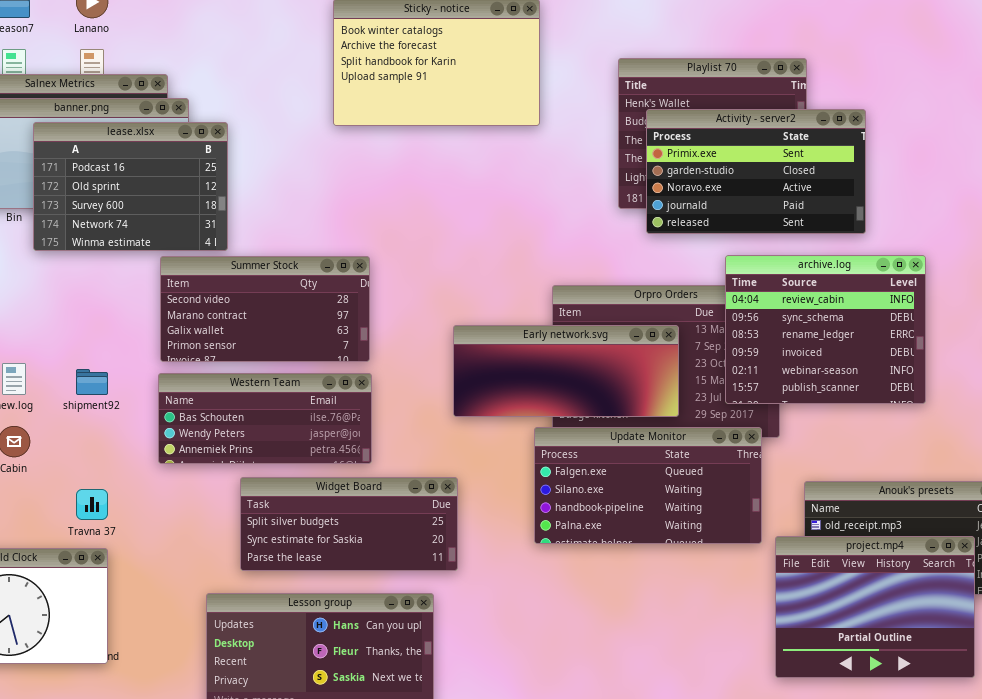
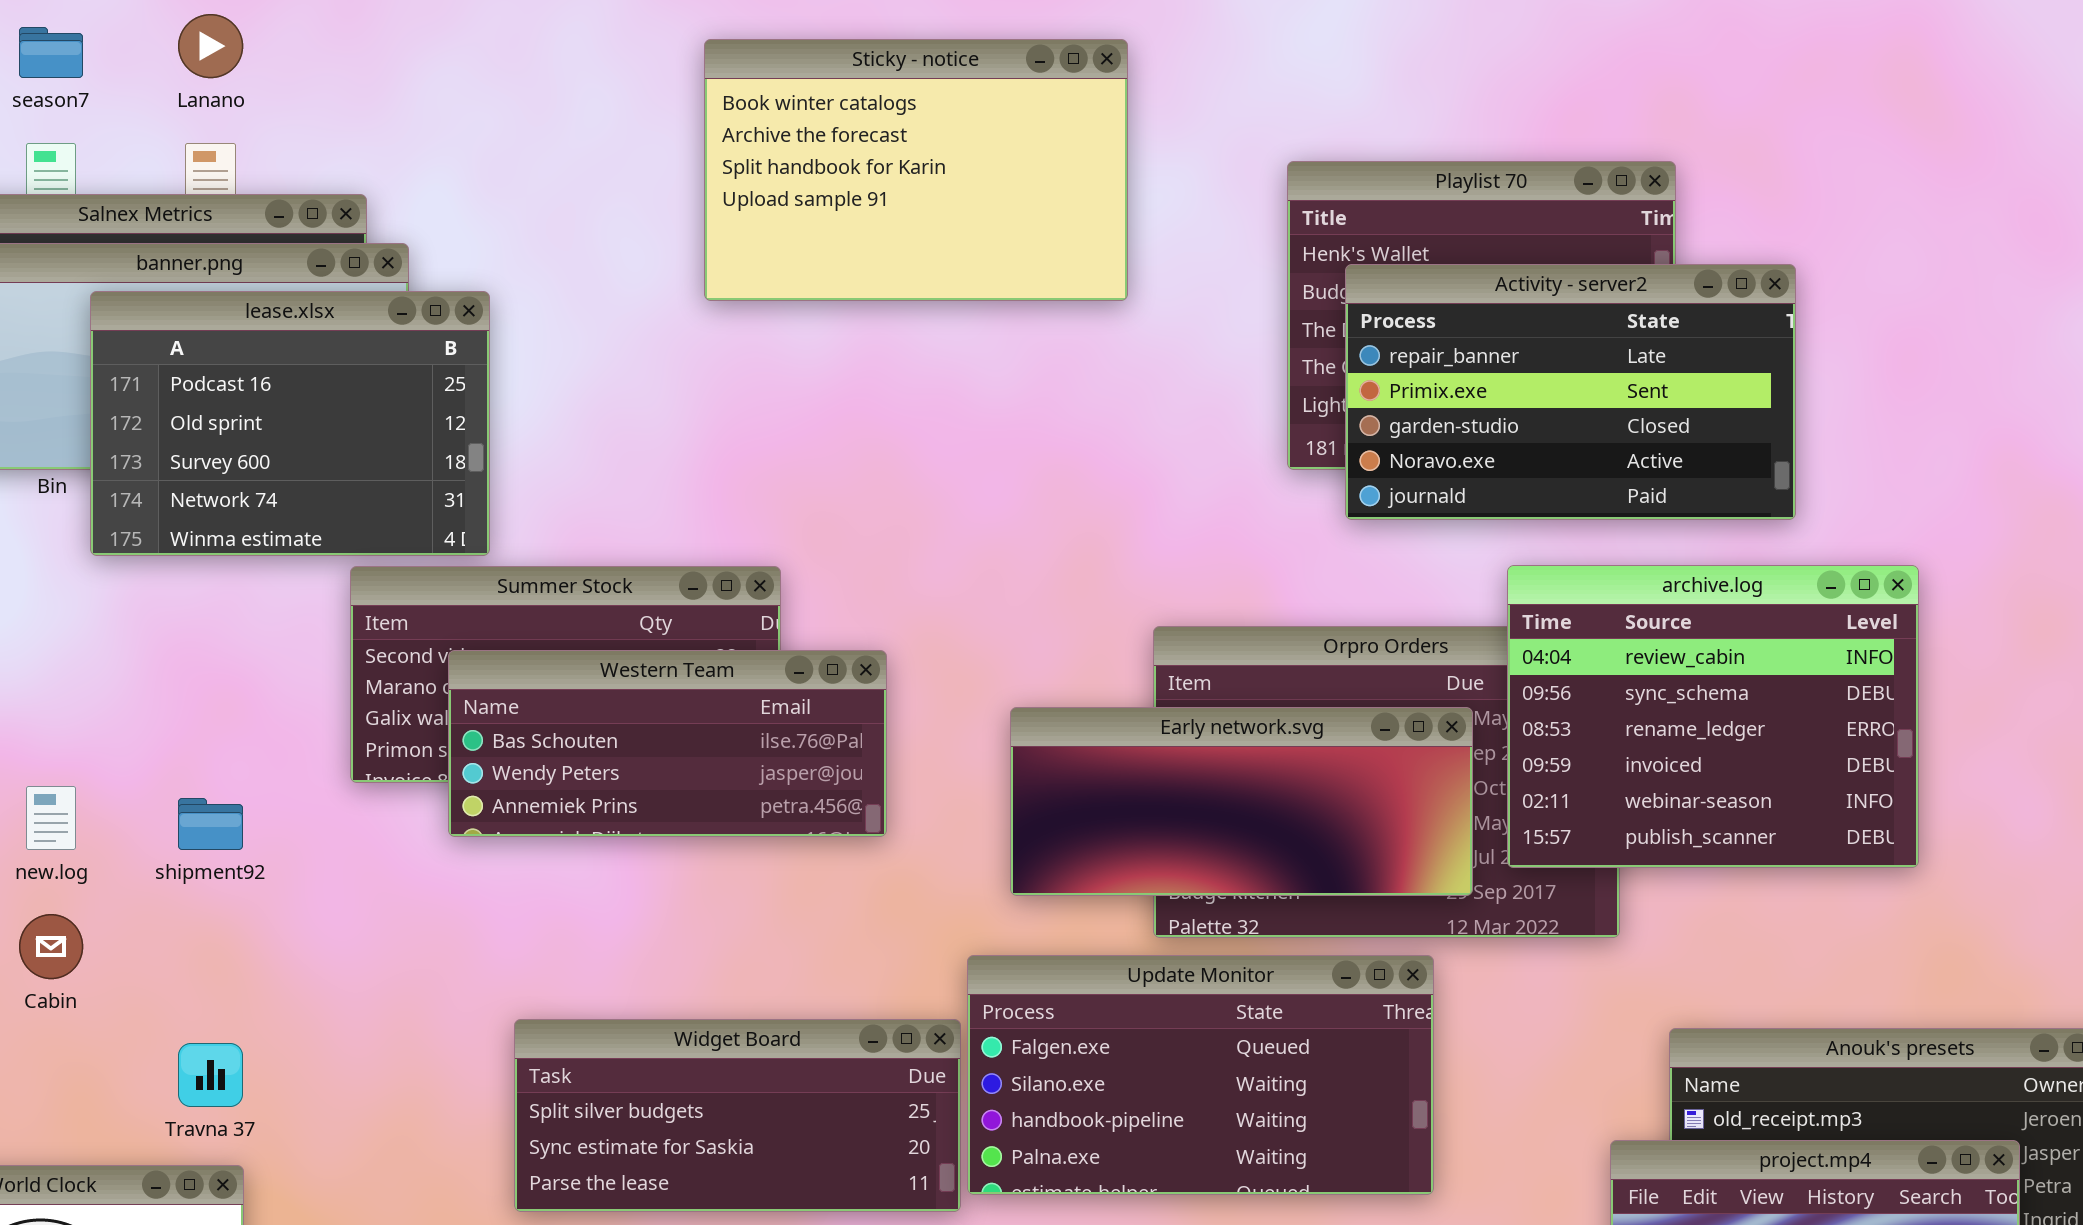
Activity - server2: [646,109,866,234] -> [1345,264,1796,520], scrolled up 1 row
Early network.svg: [453,325,679,417] -> [1010,707,1473,896], moved
Western Team: [158,373,372,464] -> [448,650,887,837], moved
Update Monitor: [534,427,762,544] -> [967,955,1434,1195], moved

